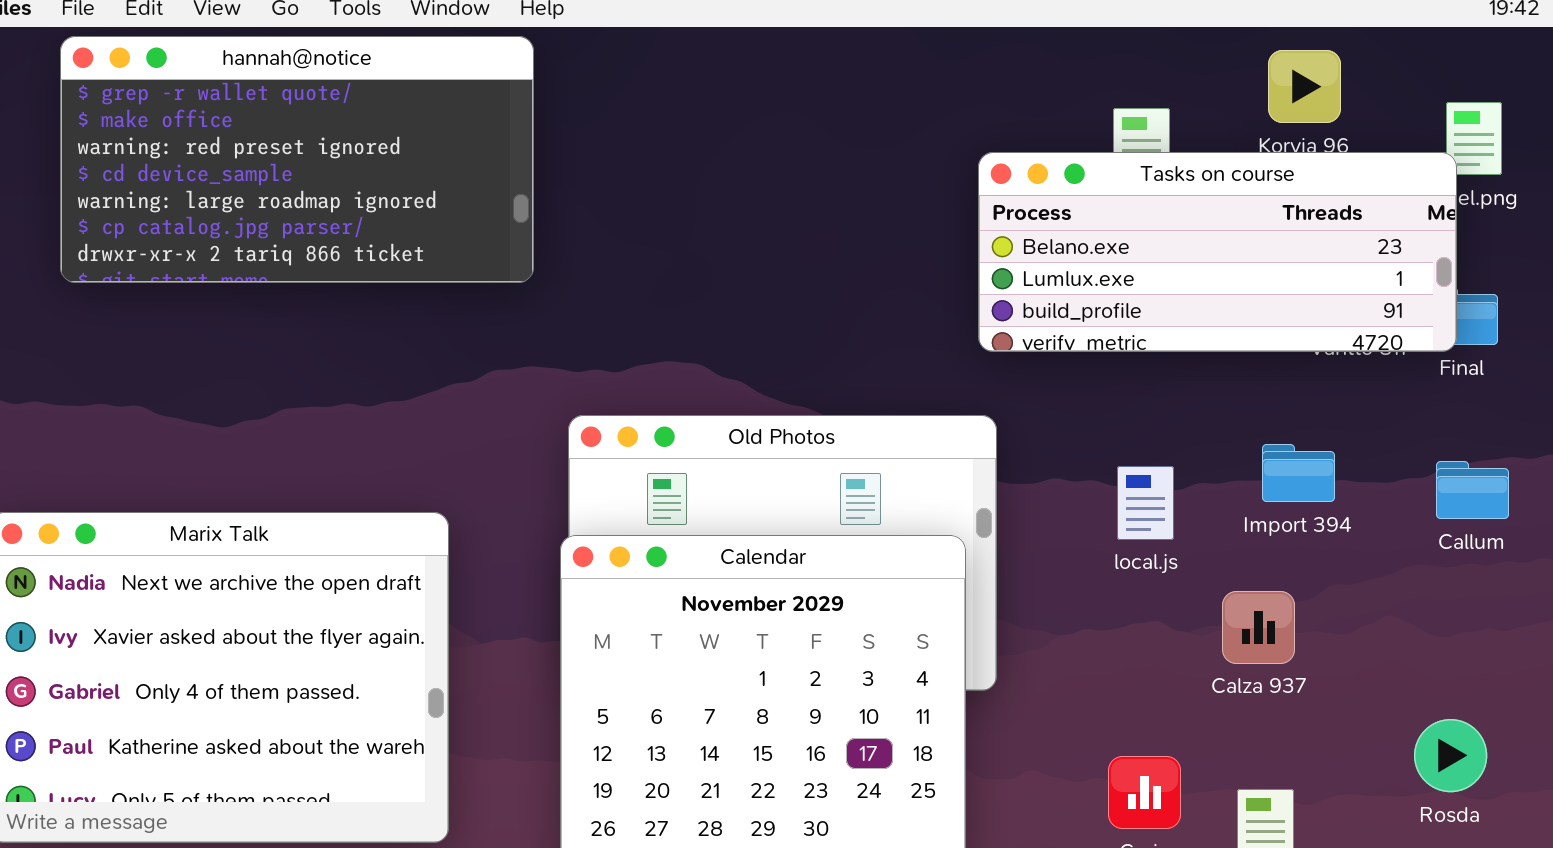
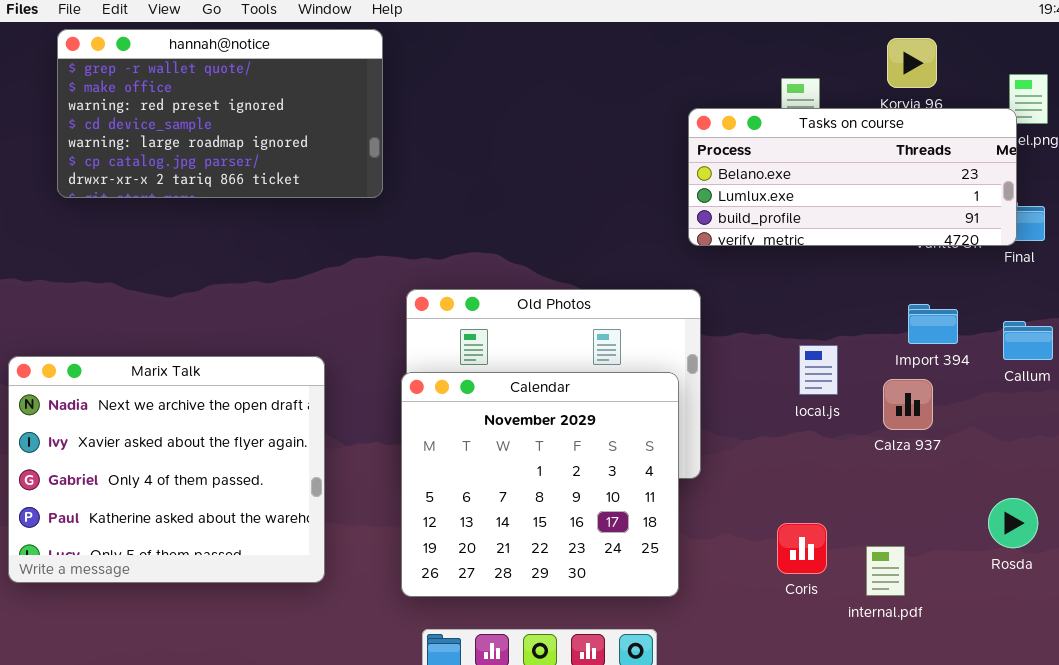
Import 394: [1262,444,1335,502] -> [908,304,958,344], moved
local.js: [1117,466,1174,540] -> [799,345,838,395], moved
Calza 937: [1222,591,1295,664] -> [883,379,933,430], moved

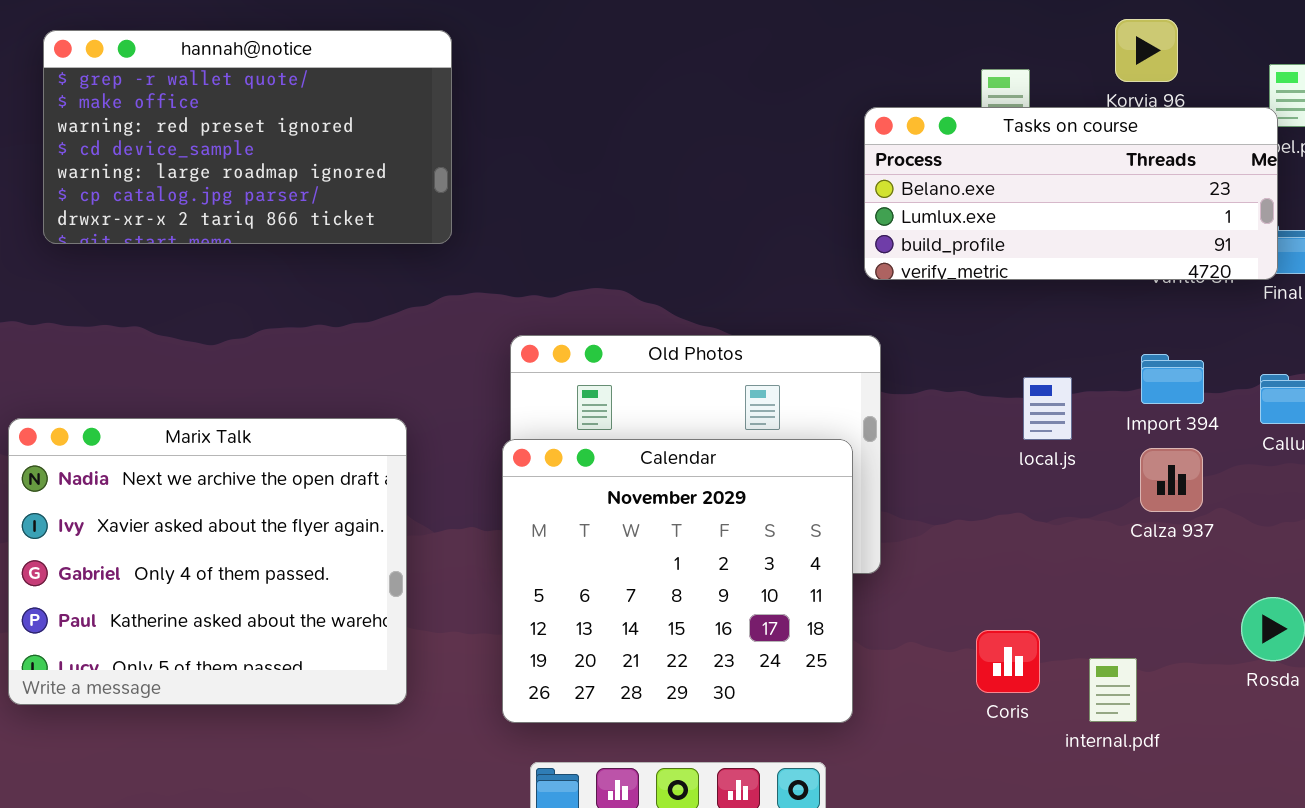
hannah@notice: [57,29,383,198] -> [43,30,452,244], moved
local.js: [799,345,838,395] -> [1023,377,1072,440], moved
Calza 937: [883,379,933,430] -> [1140,448,1203,512], moved

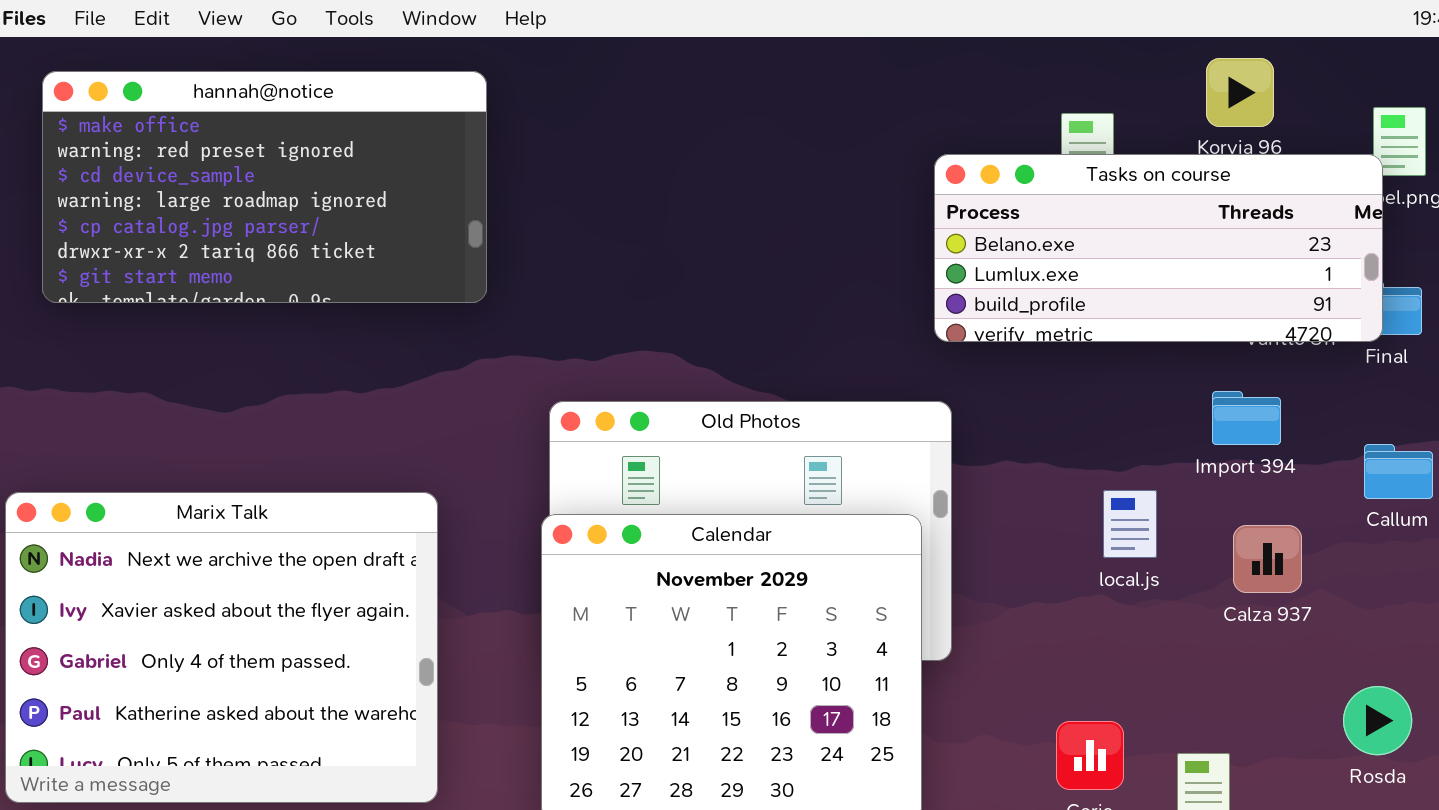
hannah@notice: [43,30,452,244] -> [42,71,487,303], scrolled down 1 row
Import 394: [1141,354,1204,404] -> [1212,391,1281,445], moved
local.js: [1023,377,1072,440] -> [1103,490,1157,558], moved

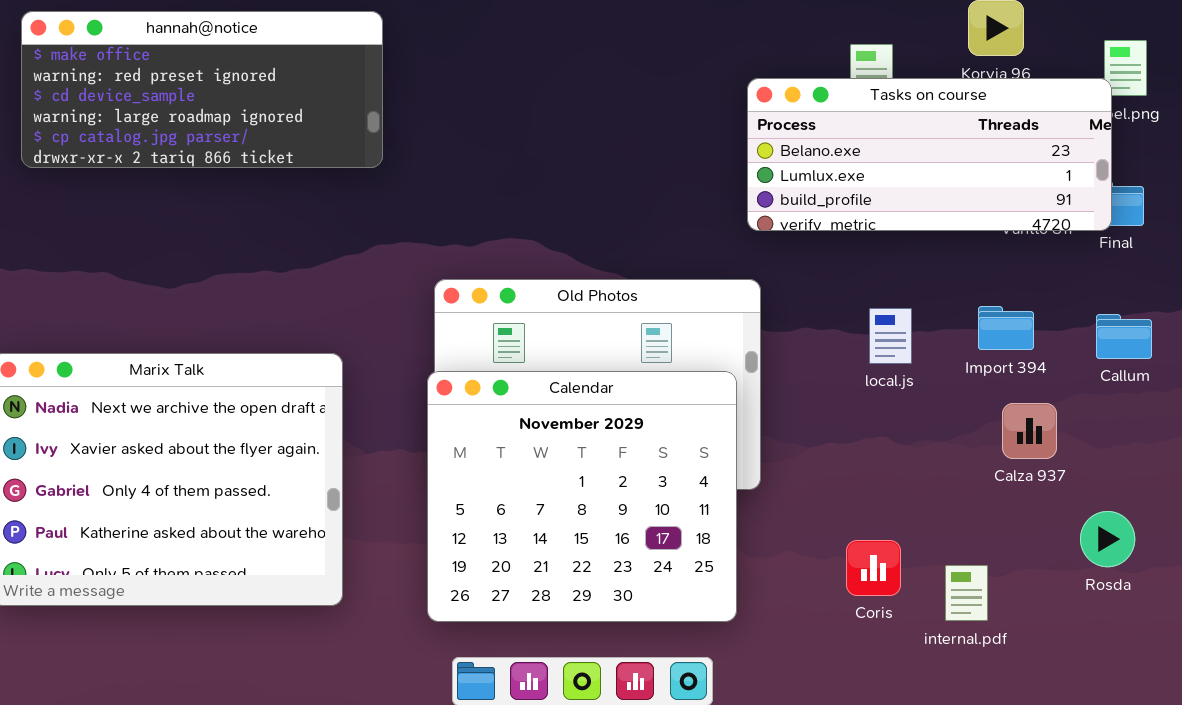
hannah@notice: [42,71,487,303] -> [21,11,383,168], resized
Import 394: [1212,391,1281,445] -> [978,306,1034,350], moved
local.js: [1103,490,1157,558] -> [869,308,912,364], moved
Calza 937: [1233,525,1302,593] -> [1002,403,1057,459], moved

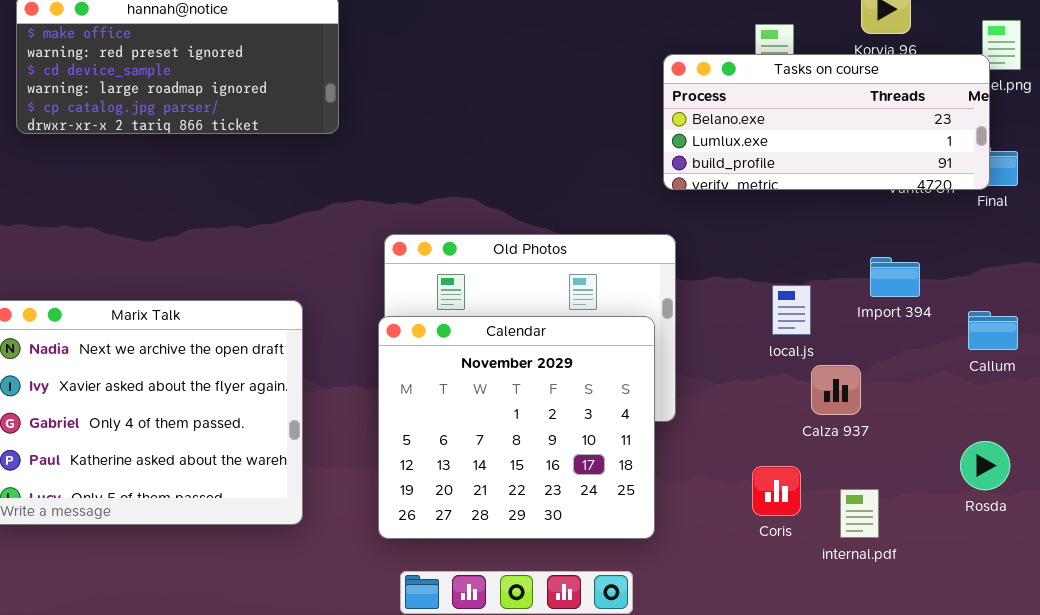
local.js: [869,308,912,364] -> [772,285,811,335], moved
Callum: [1096,314,1152,359] -> [968,311,1018,350], moved
Calza 937: [1002,403,1057,459] -> [811,365,861,415], moved

